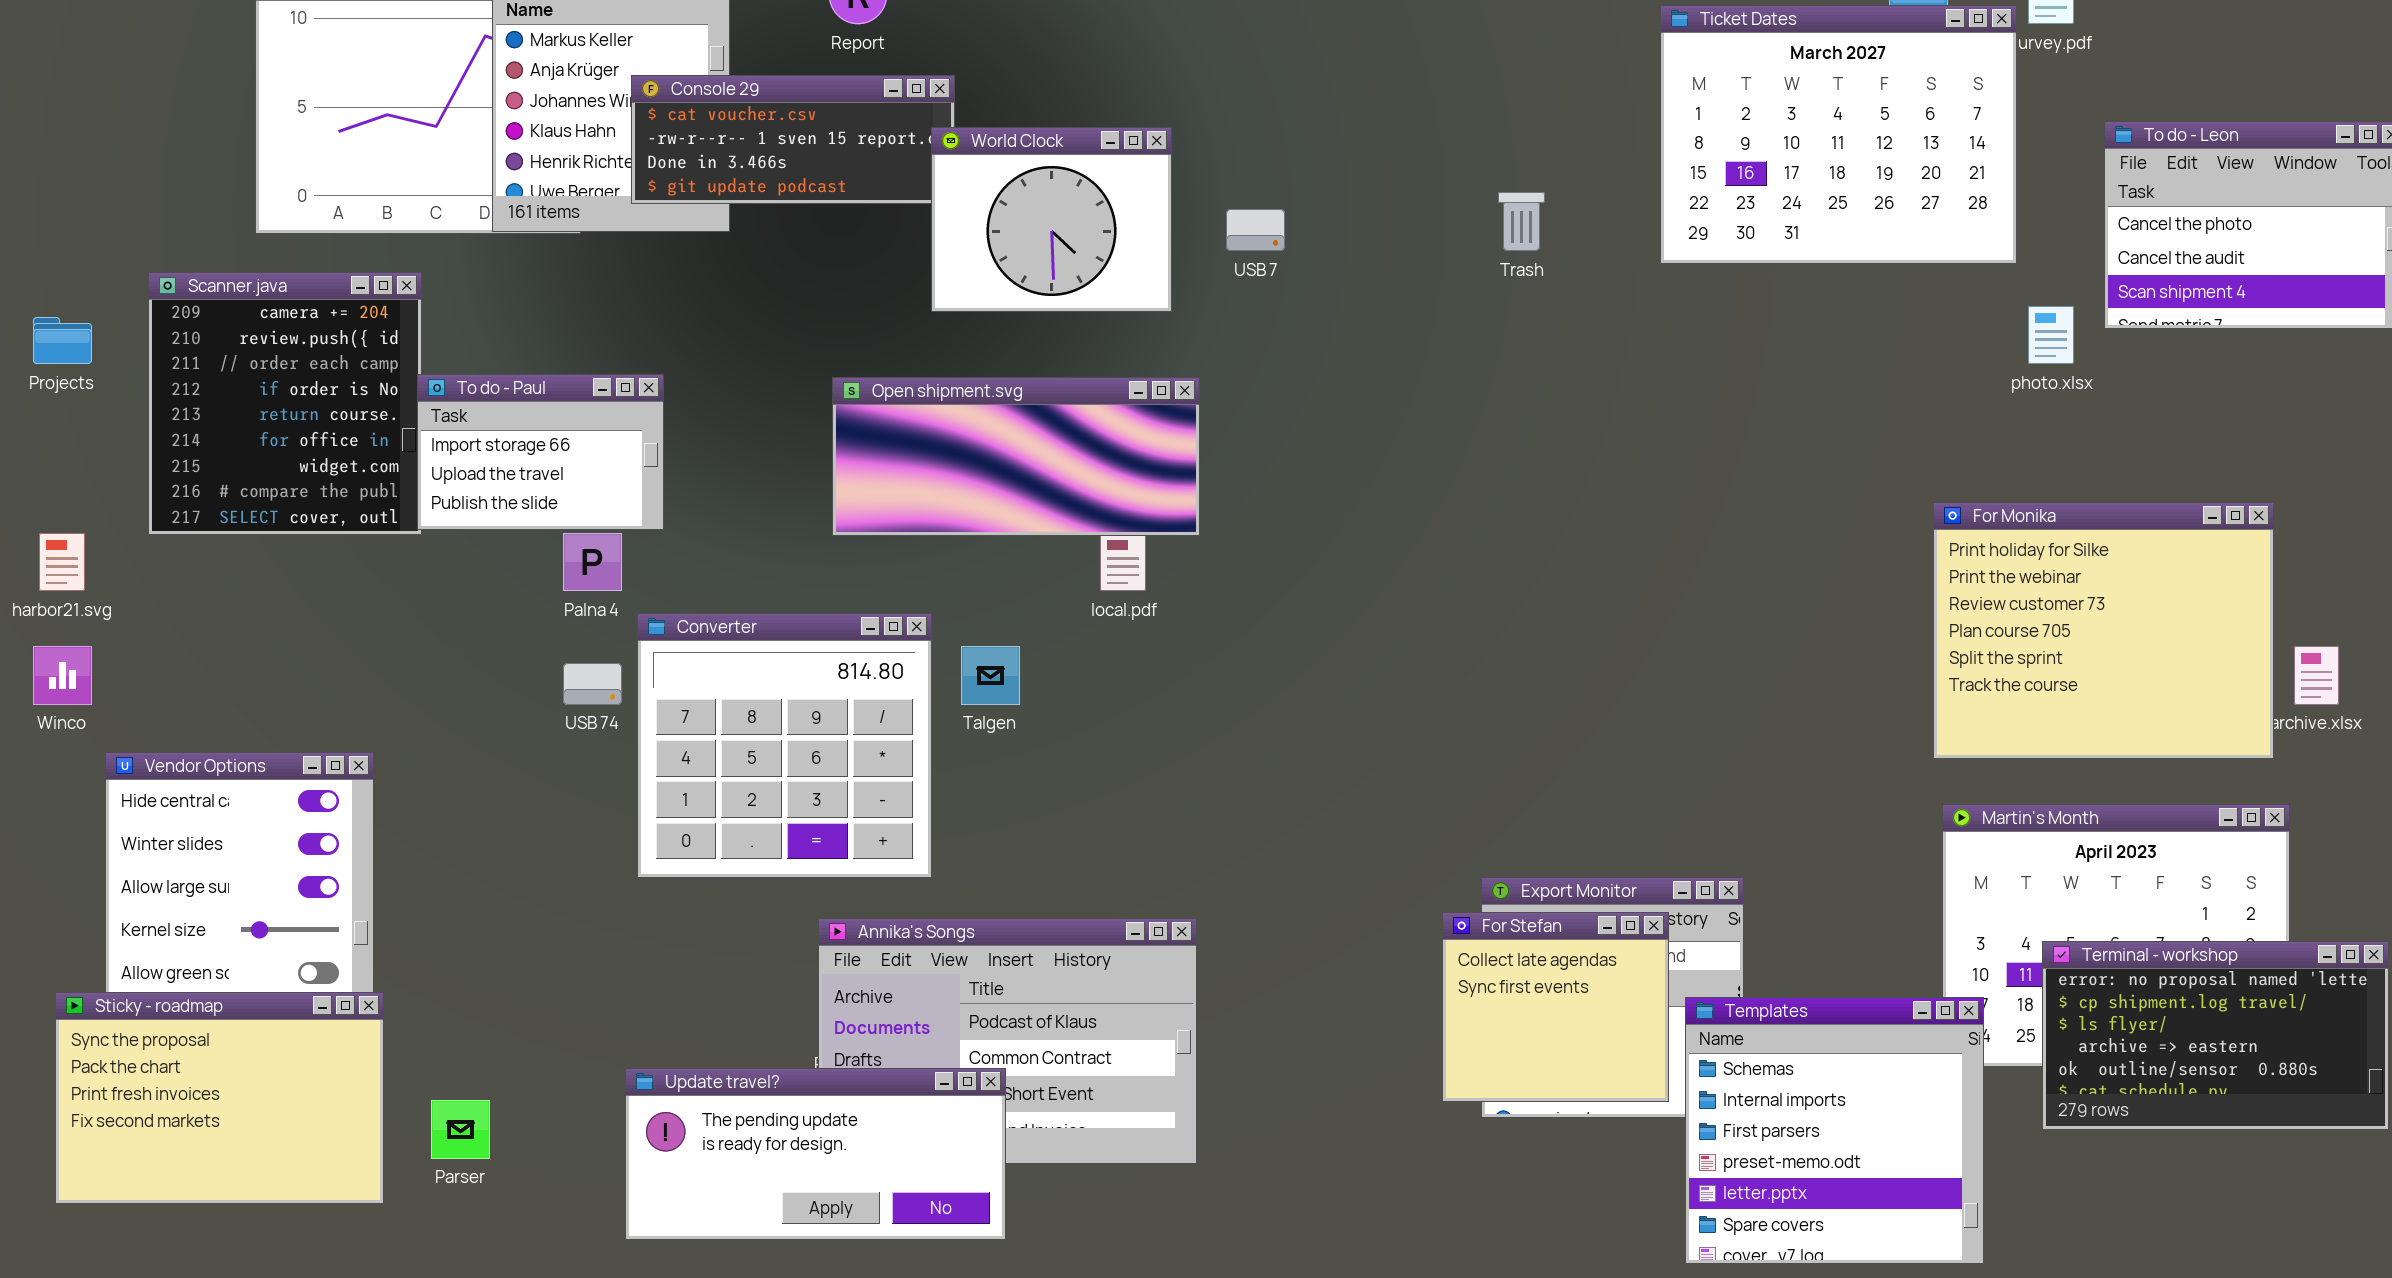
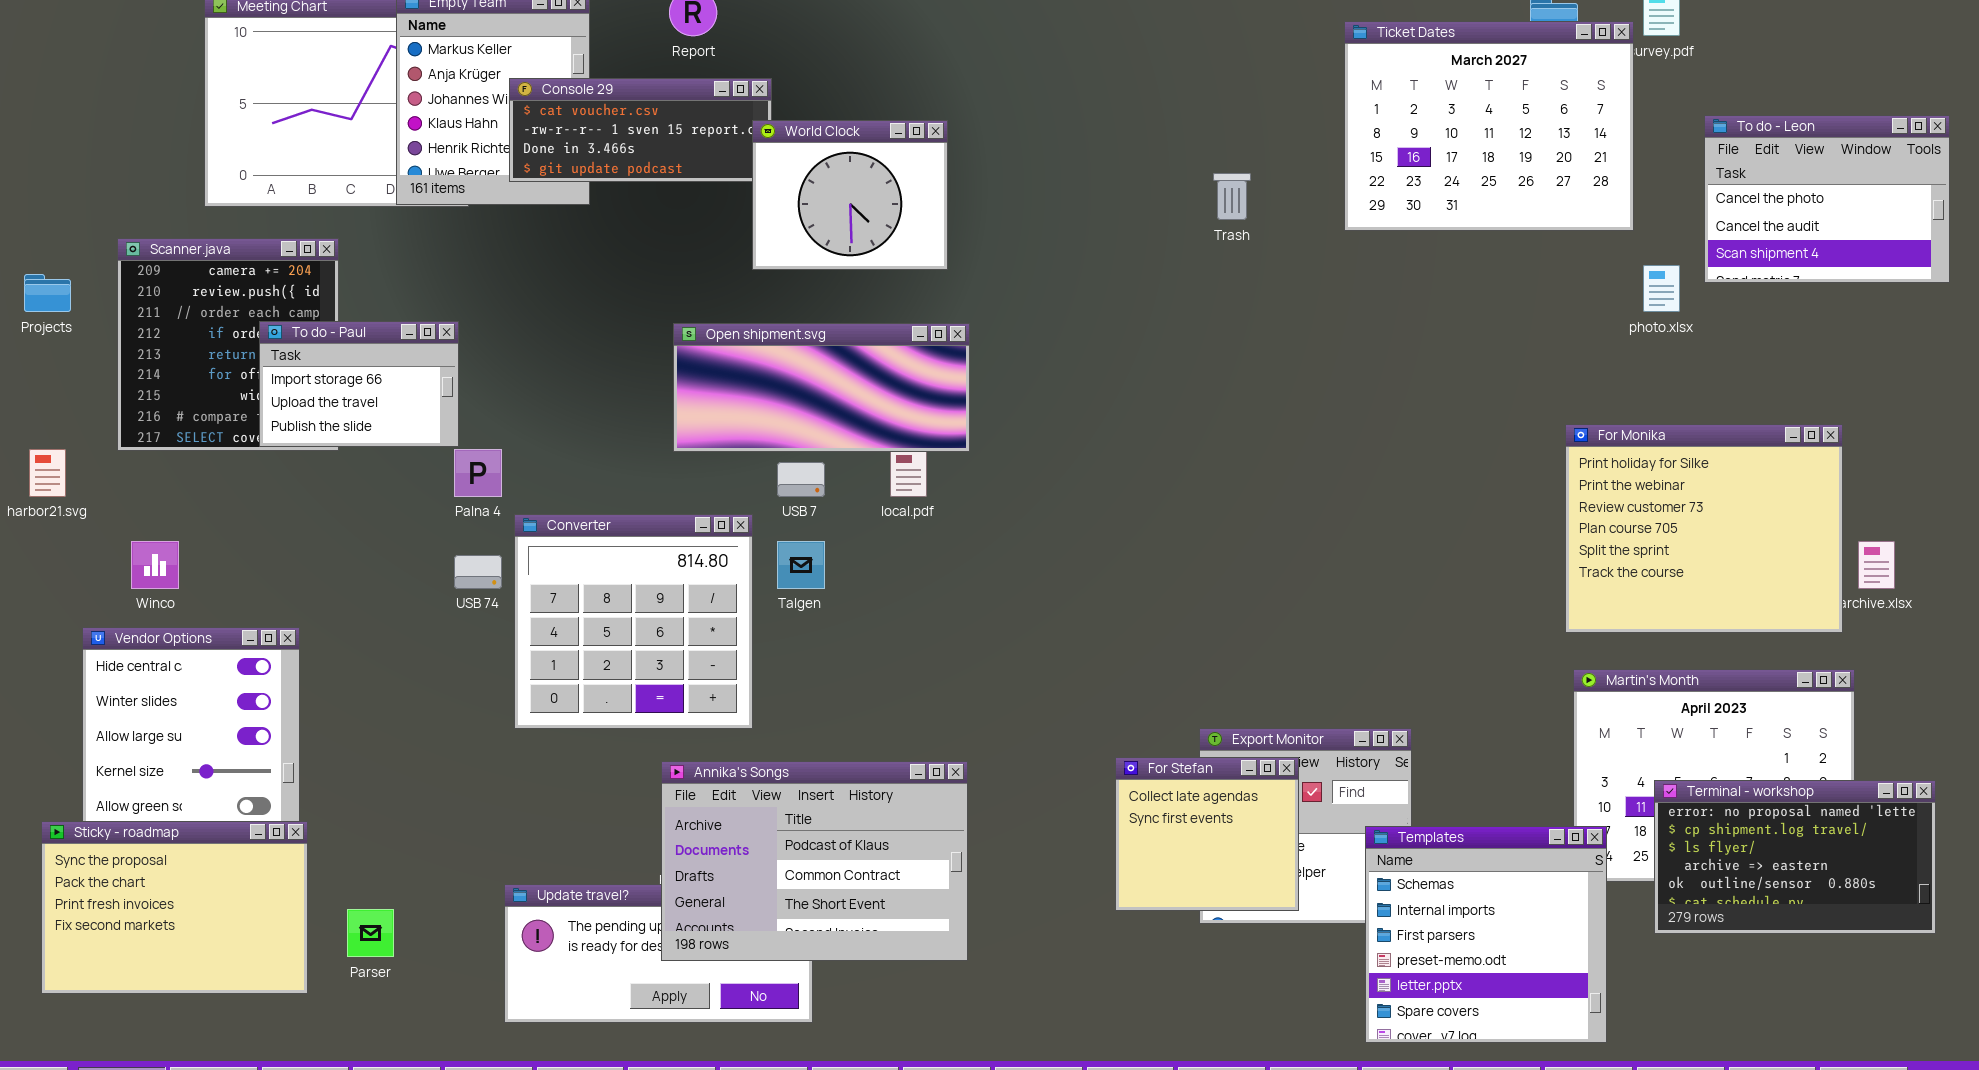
USB 7: [1226,209,1285,251] -> [777,462,825,497], moved
To do - Paul: [417,374,664,530] -> [259,321,459,447], moved
Winco: [33,646,92,705] -> [131,541,179,589], moved
For Stefan: [1442,912,1669,1102] -> [1115,757,1299,911], moved
Annika's Songs: [818,918,1197,1164] -> [661,761,968,961], raised

